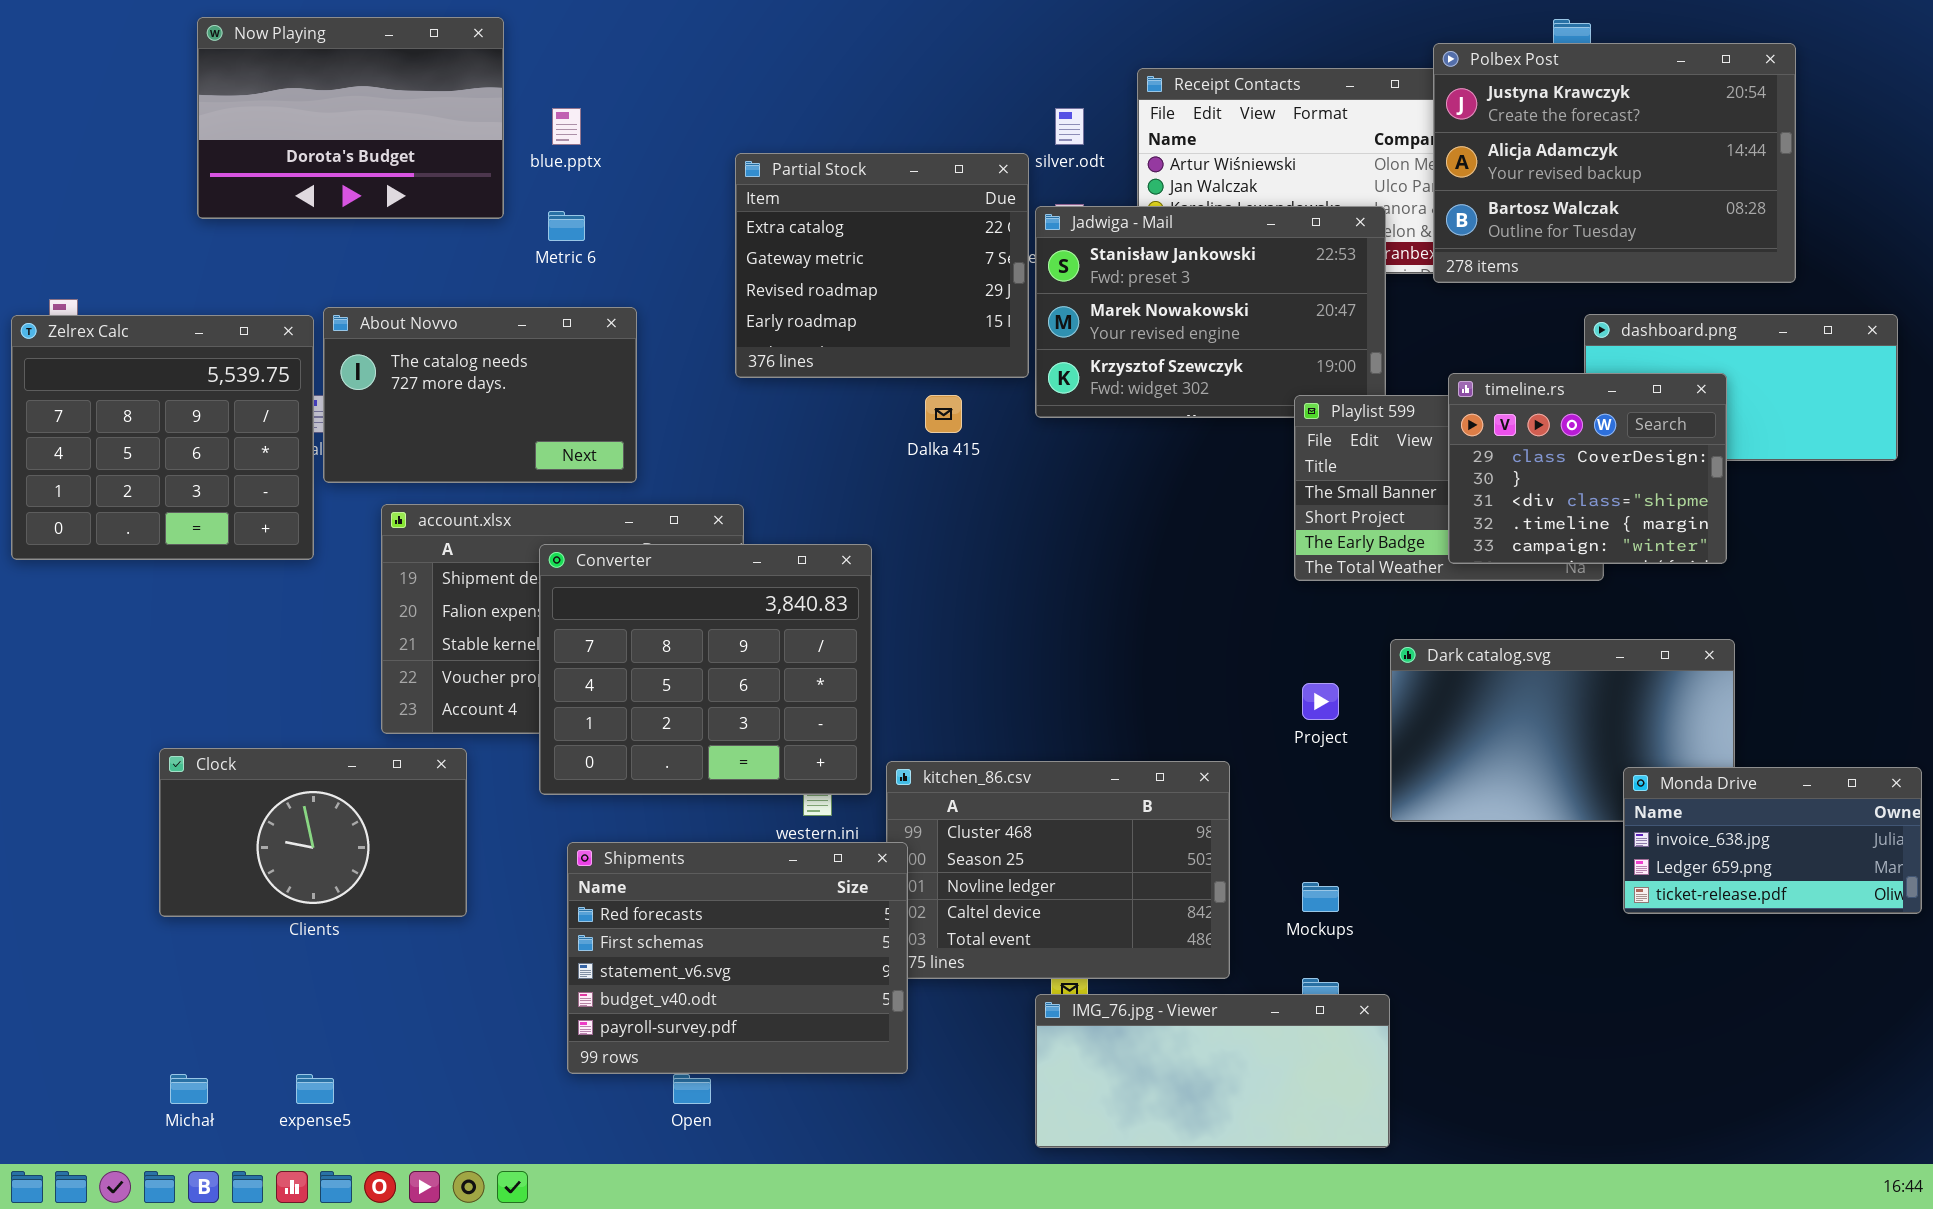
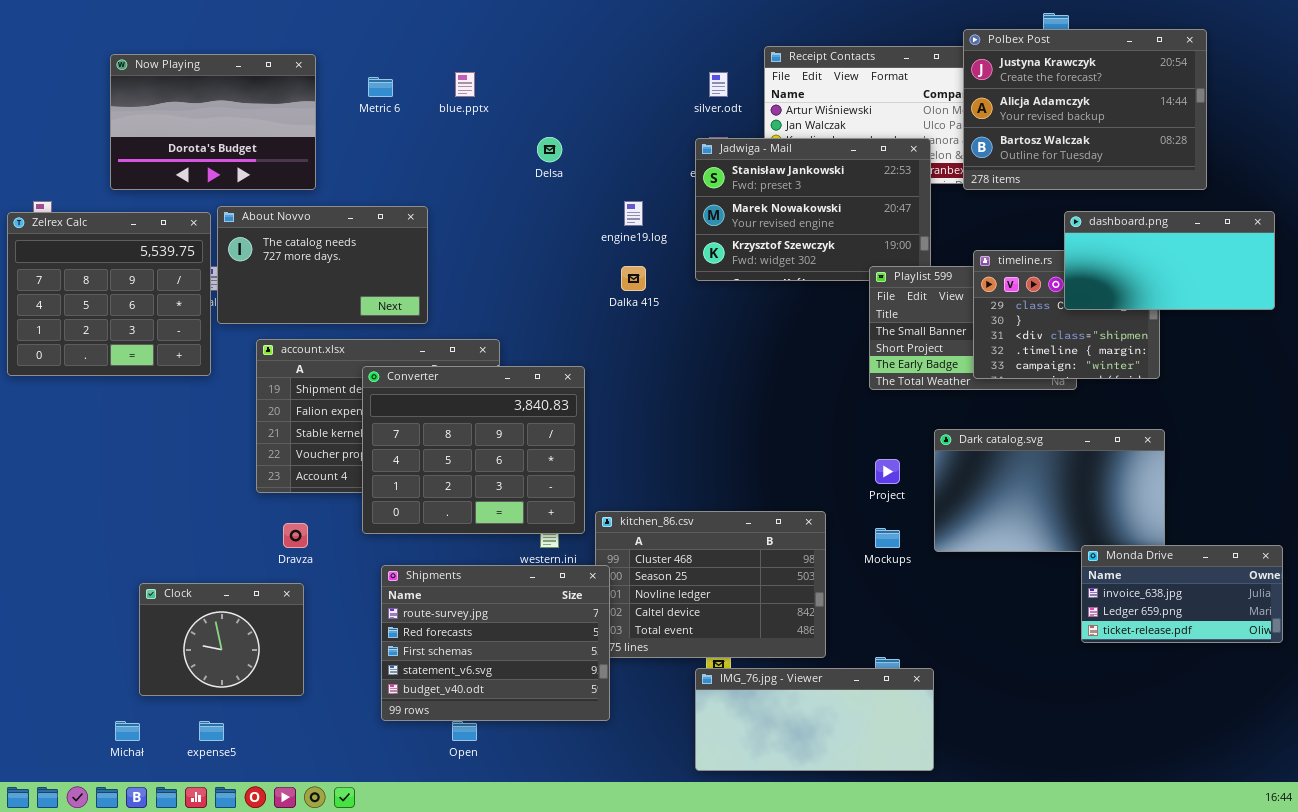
Now Playing: [197,17,504,219] -> [110,54,316,190], moved
blue.pptx: [552,108,581,145] -> [455,72,475,97], moved
Partial Stock: [735,153,1029,378] -> none, closed
Metric 6: [548,211,585,241] -> [368,77,393,97], moved
dashboard.png: [1584,314,1898,461] -> [1064,211,1275,310], raised
Clock: [159,748,467,917] -> [139,583,304,696], moved, resized
Monda Drive: [1623,767,1922,914] -> [1081,545,1283,643], moved
Shipments: [567,842,908,1074] -> [381,565,610,721], scrolled up 1 row
Mockups: [1302,882,1339,912] -> [875,528,900,548], moved

